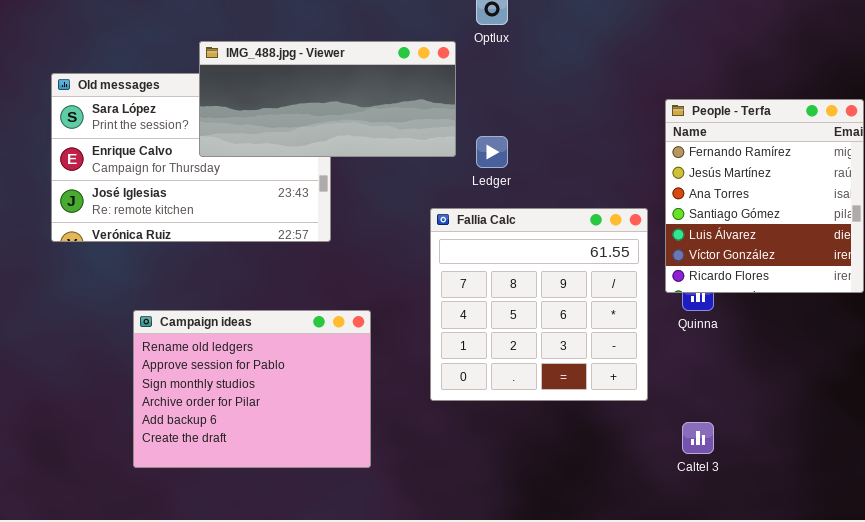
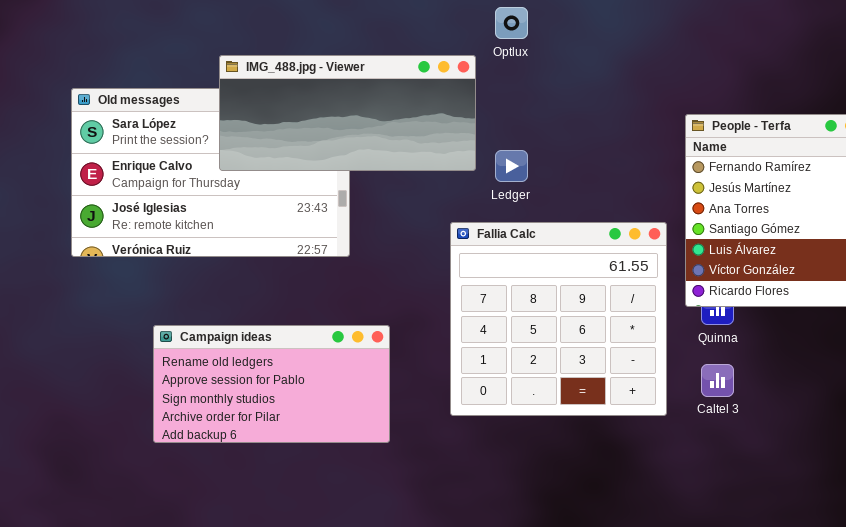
Campaign ideas: [133,310,371,468] -> [153,325,390,443], resized
Caltel 3: [682,422,714,454] -> [701,364,734,397], moved

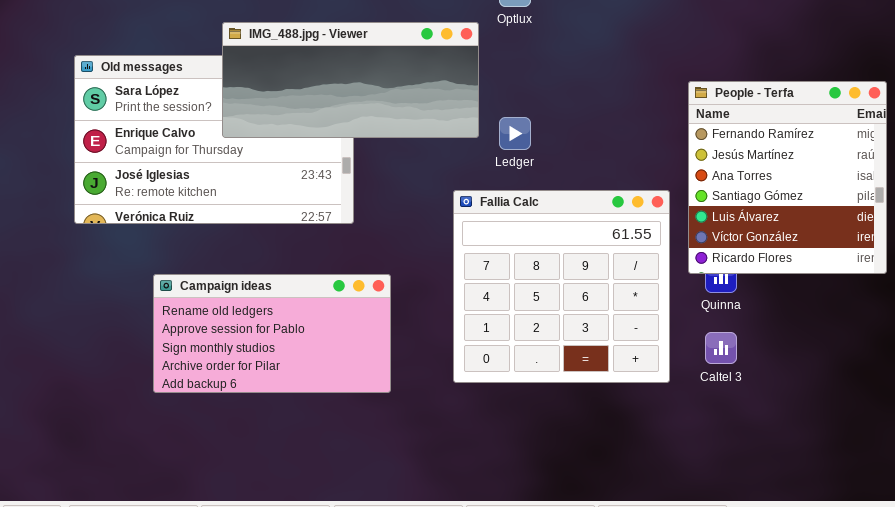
Campaign ideas: [153,325,390,443] -> [153,274,391,393], moved

